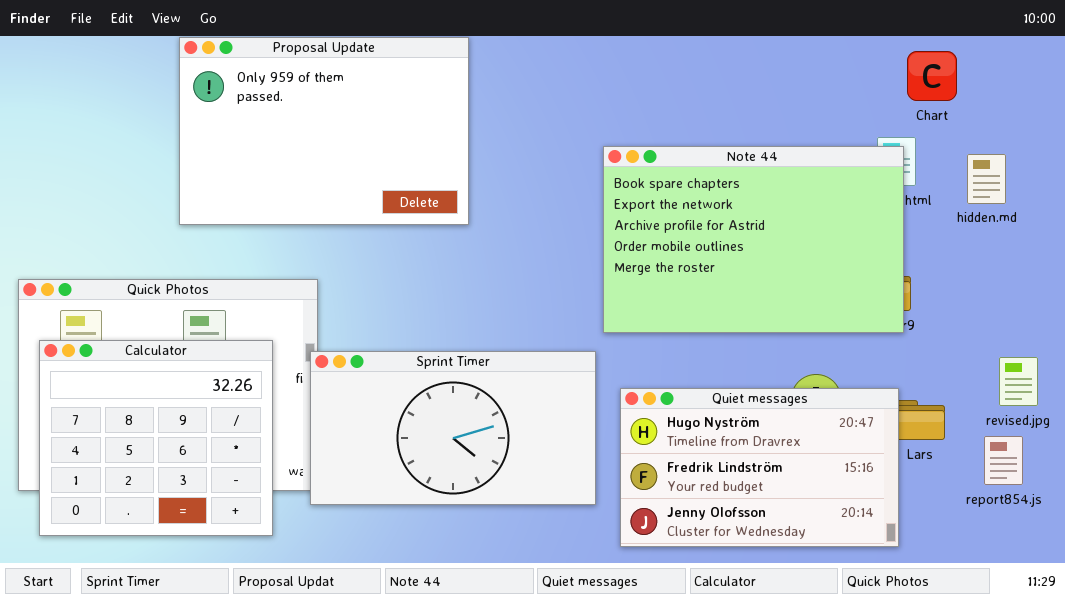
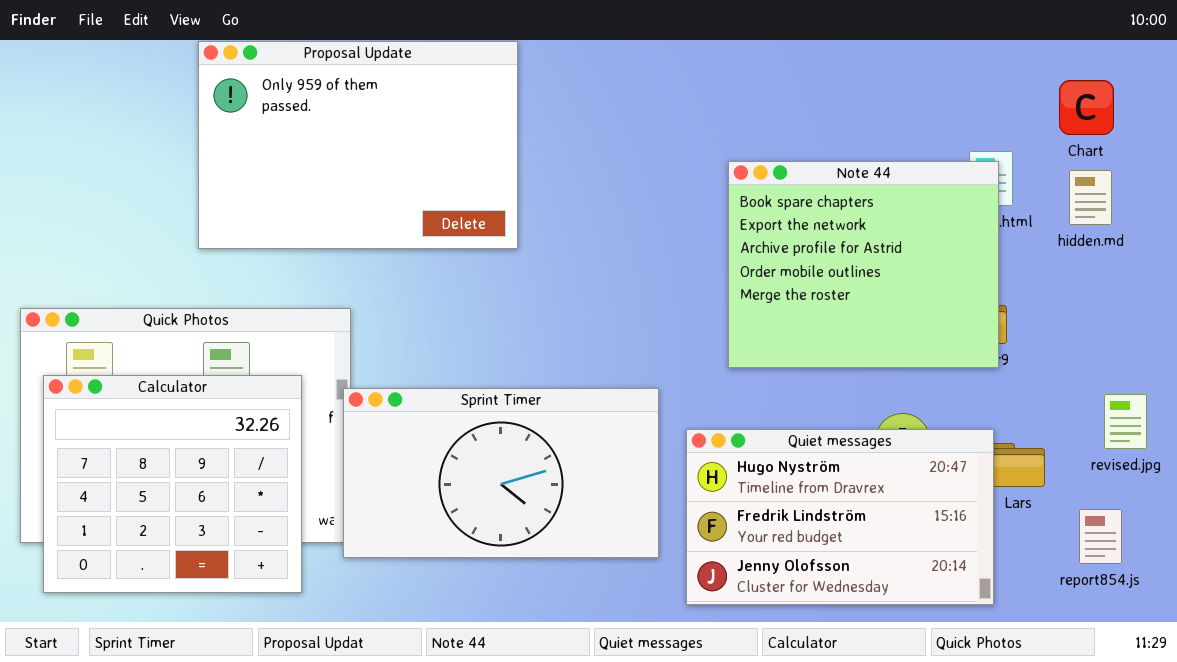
Chart: [907,51,957,101] -> [1059,80,1114,135], moved
Note 44: [603,146,904,333] -> [728,161,999,368], resized
report854.js: [984,436,1023,485] -> [1079,509,1122,564], moved

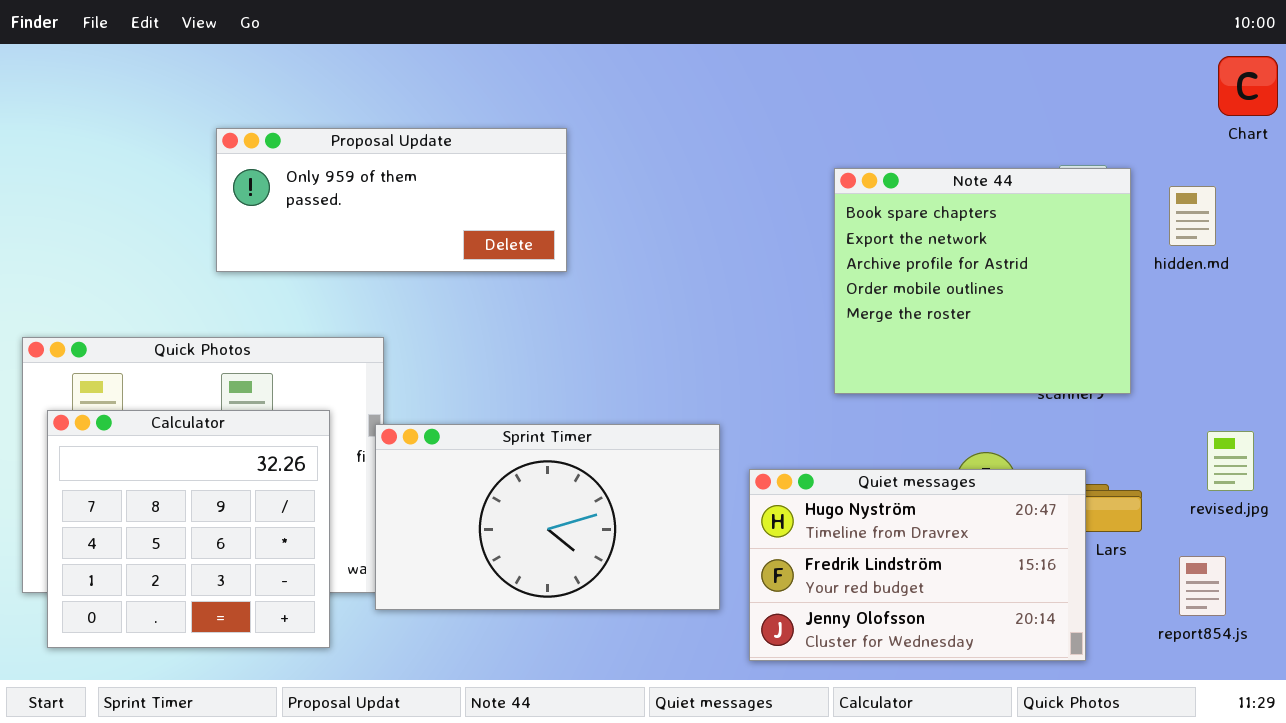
Proposal Update: [198,41,518,249] -> [216,128,567,272], resized
Chart: [1059,80,1114,135] -> [1218,56,1278,116], moved
Note 44: [728,161,999,368] -> [834,168,1131,394], moved

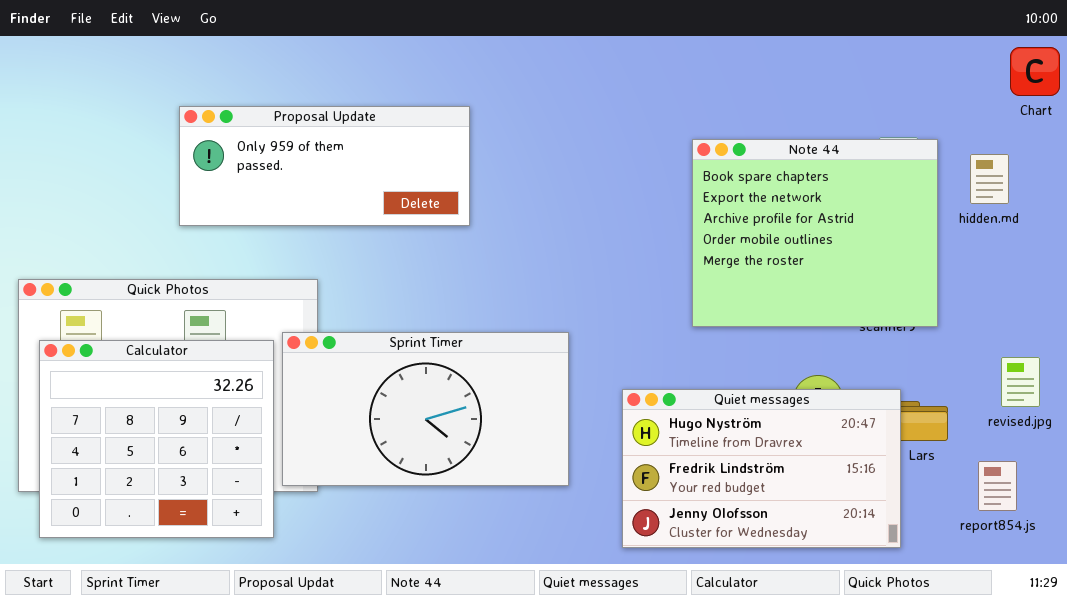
Sprint Timer: [375,424,720,610] -> [282,332,569,486], moved

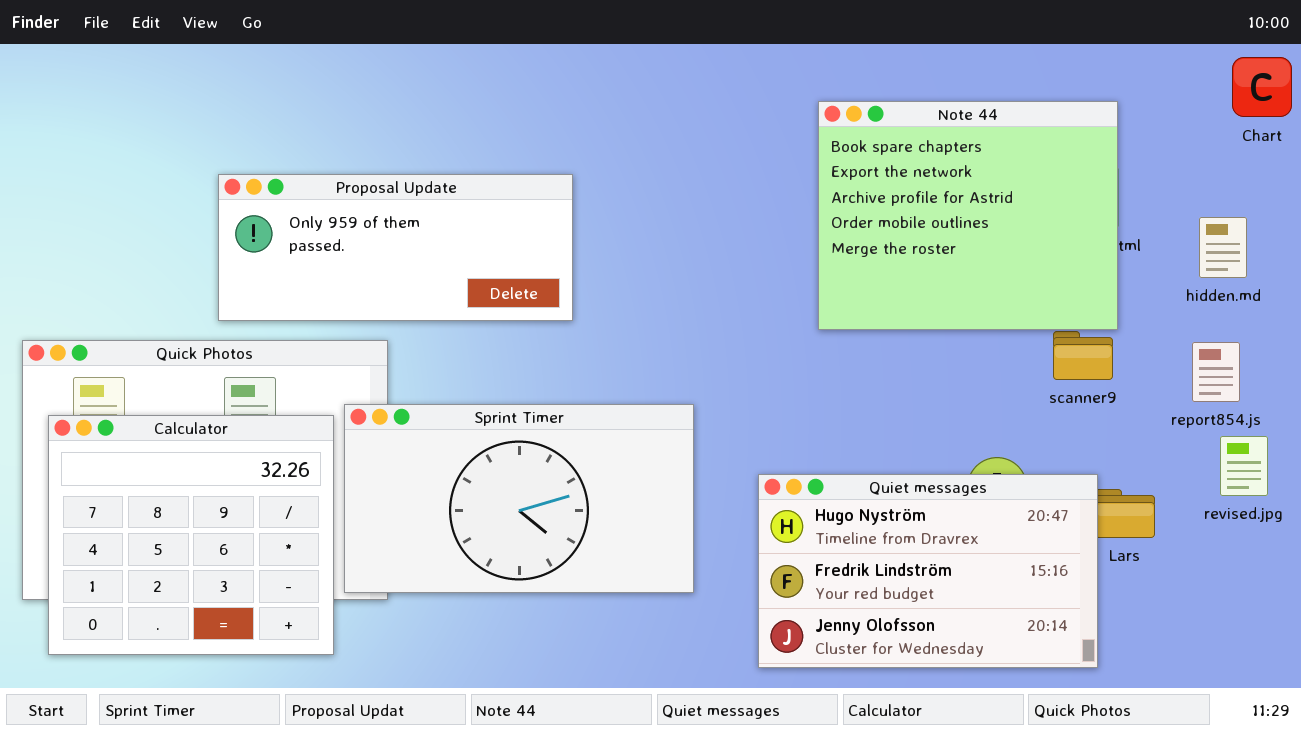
Proposal Update: [179,106,470,226] -> [218,174,573,321], moved
Note 44: [692,139,938,327] -> [818,101,1118,330], moved
hidden.md: [970,154,1009,204] -> [1199,217,1247,278], moved
report854.js: [978,461,1017,511] -> [1192,342,1240,402], moved

